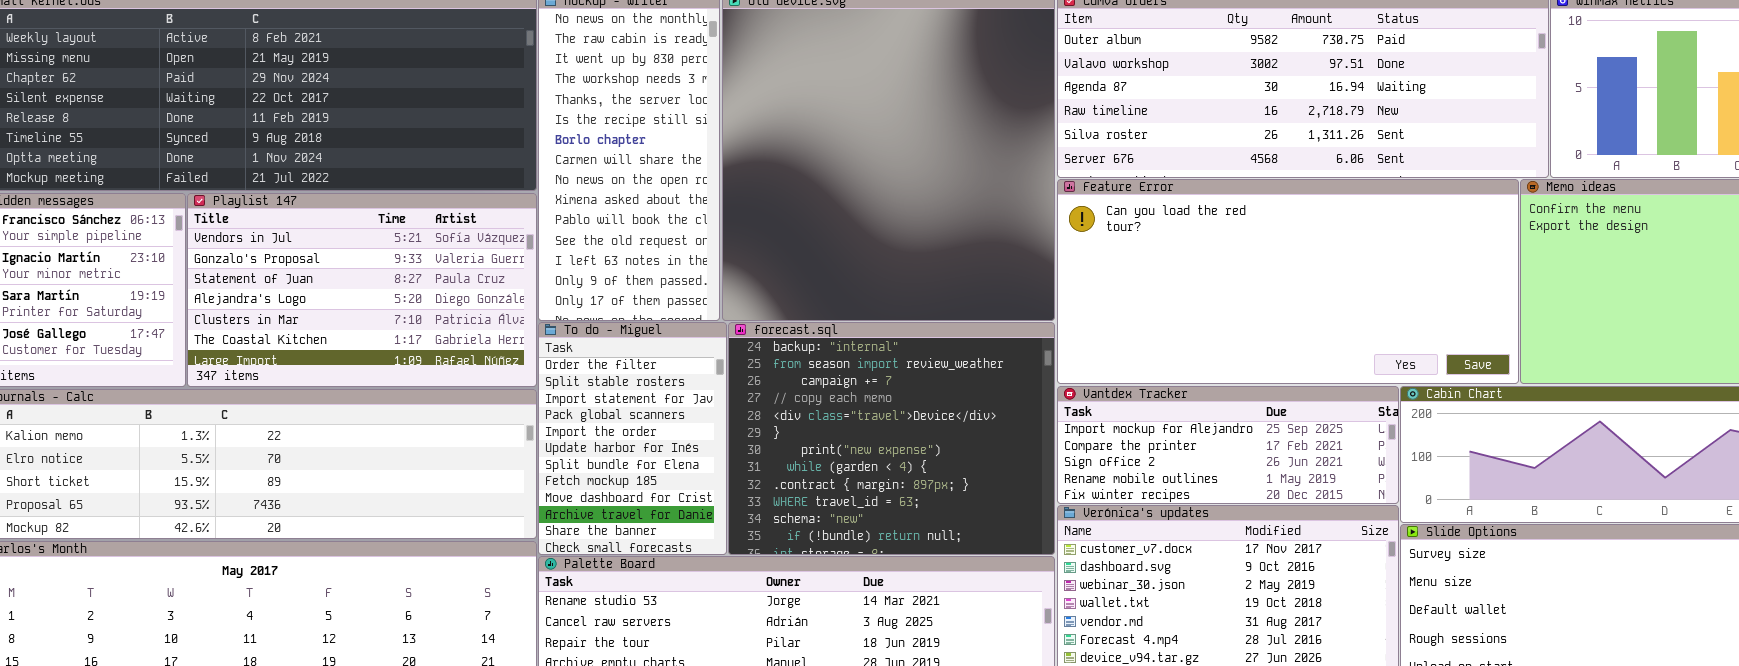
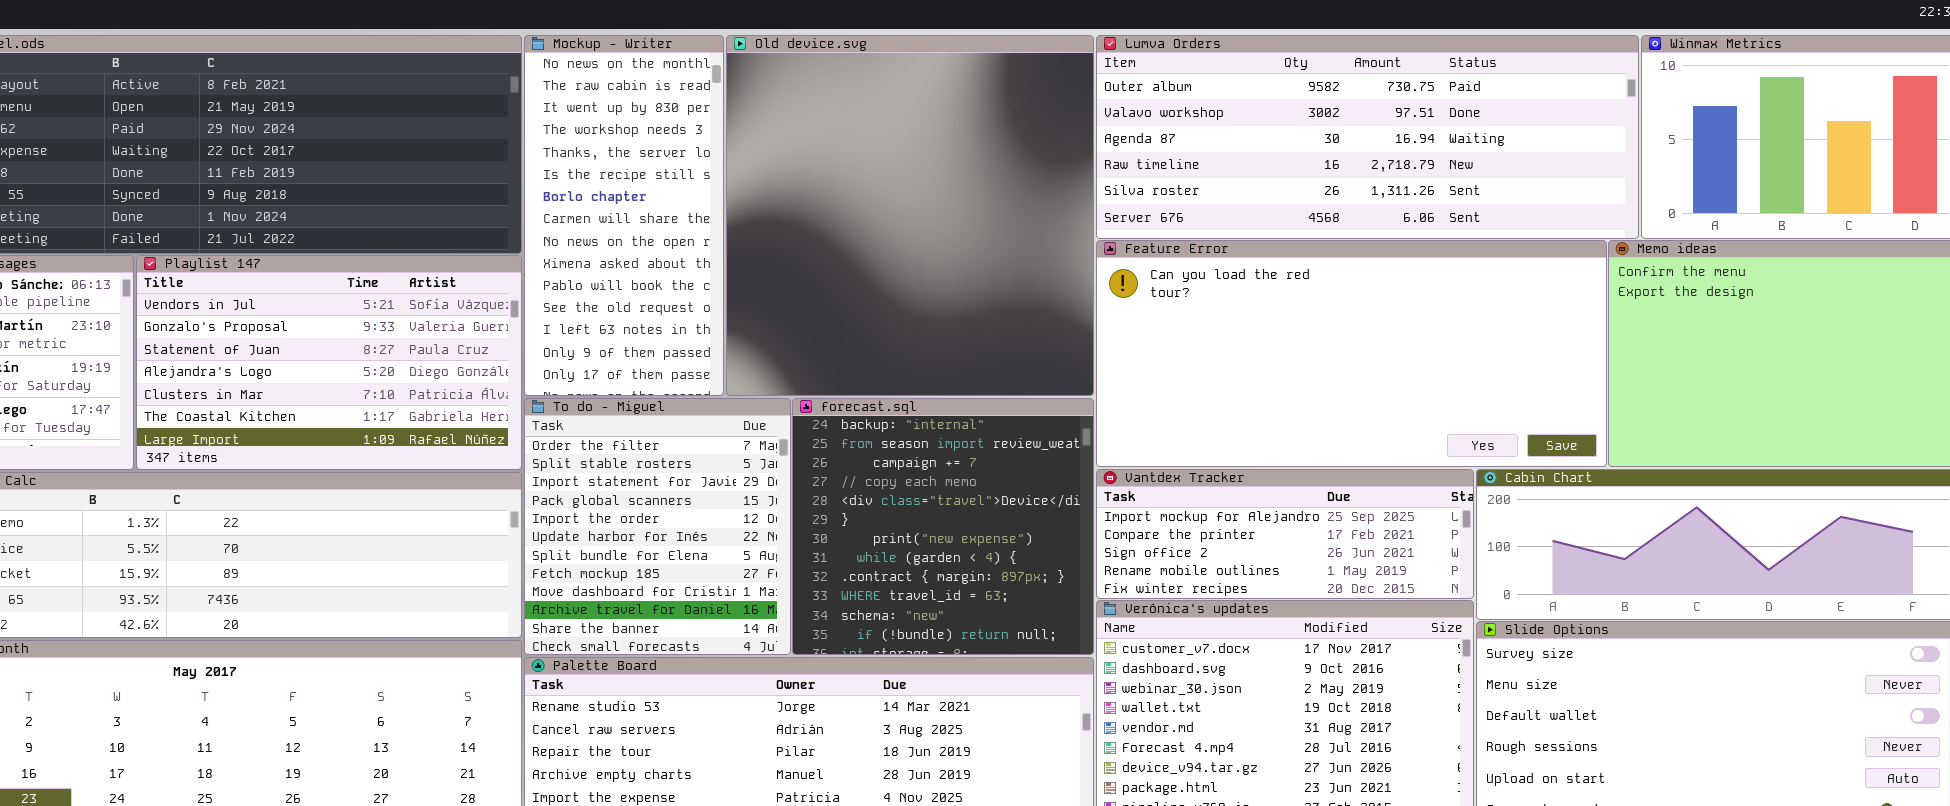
To do - Miguel: [538,322,727,555] -> [524,398,791,655], resized
forecast.sql: [728,322,1055,555] -> [792,398,1094,655], resized

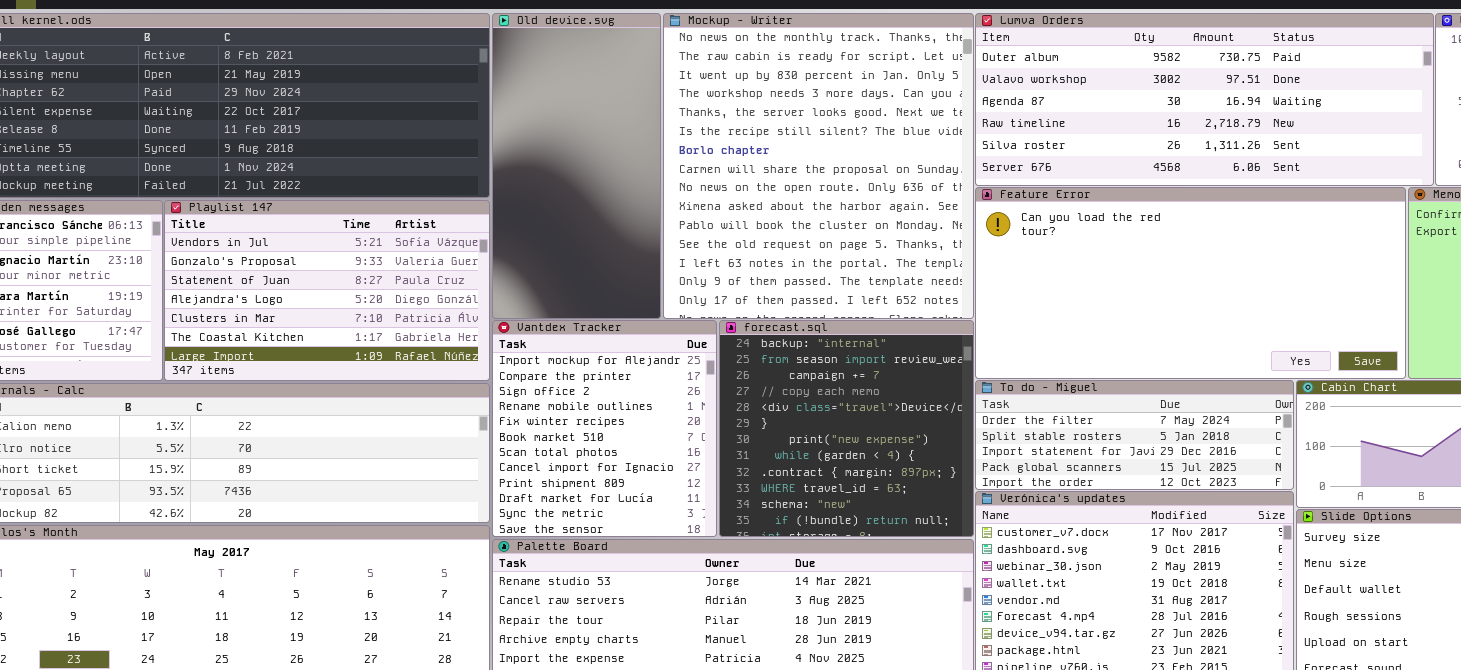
Mockup - Writer: [524,35,724,396] -> [663,13,974,319], moved, resized
Old device.svg: [726,35,1094,396] -> [492,13,661,319], moved, resized
To do - Miguel: [524,398,791,655] -> [975,380,1294,490], moved, resized
Vantdex Tracker: [1096,469,1474,599] -> [492,320,717,537], moved, resized

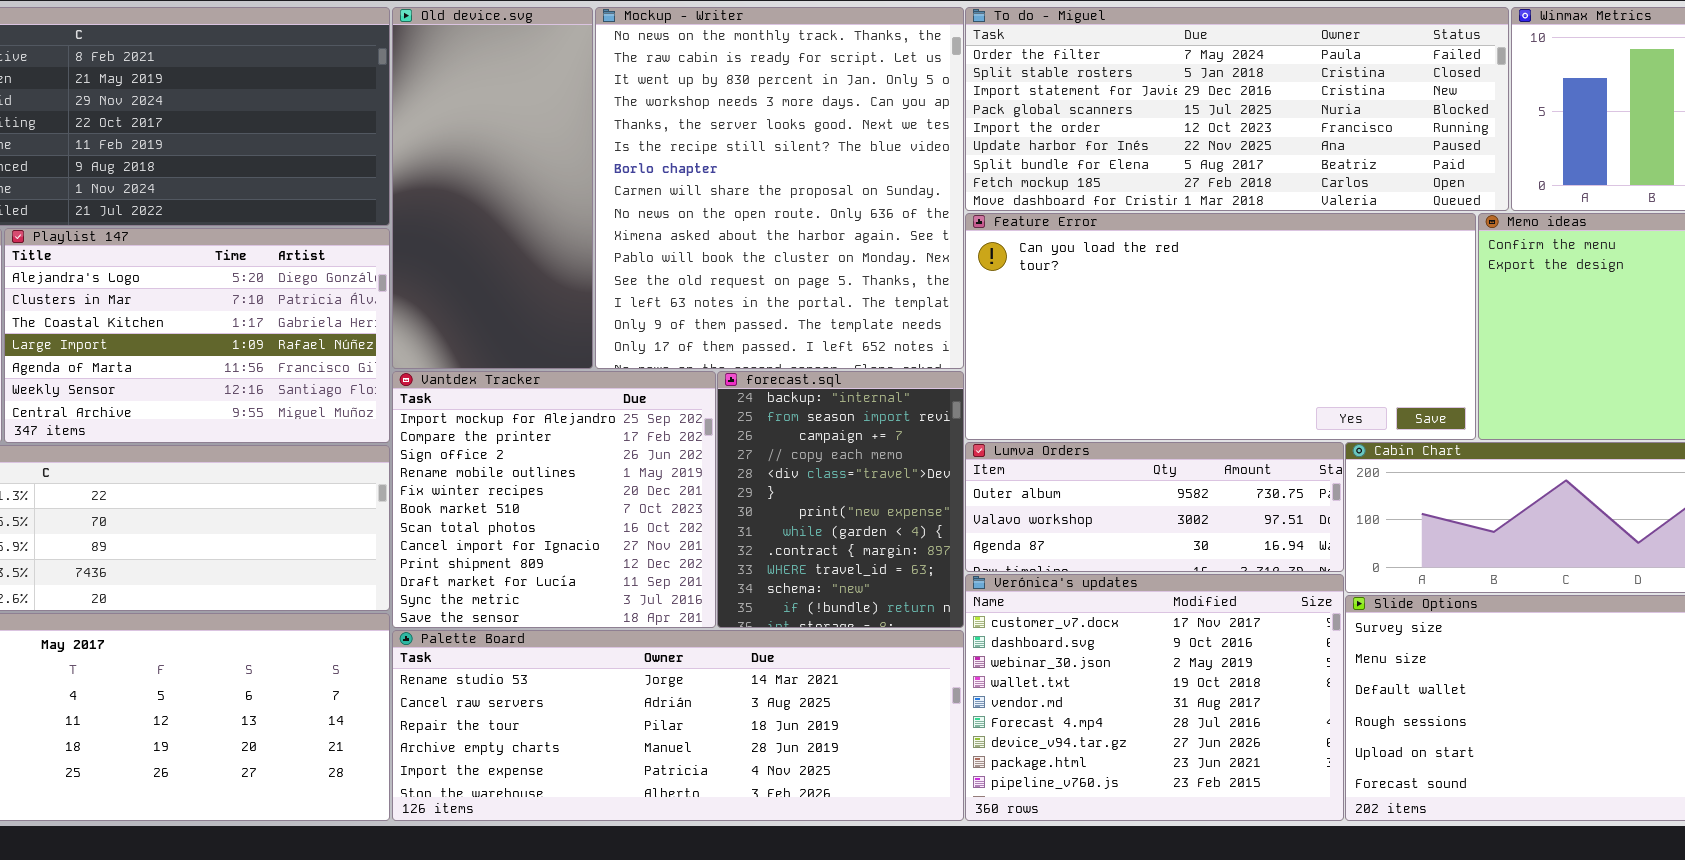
Lumva Orders: [975,13,1434,186] -> [965,442,1344,572], moved, resized
Playlist 147: [164,200,490,381] -> [4,228,390,443], scrolled down 3 rows
Vantdex Tracker: [492,320,717,537] -> [392,371,716,628], resized
forecast.sql: [719,320,974,537] -> [717,371,964,628], resized
To do - Miguel: [975,380,1294,490] -> [965,7,1509,211], moved, resized

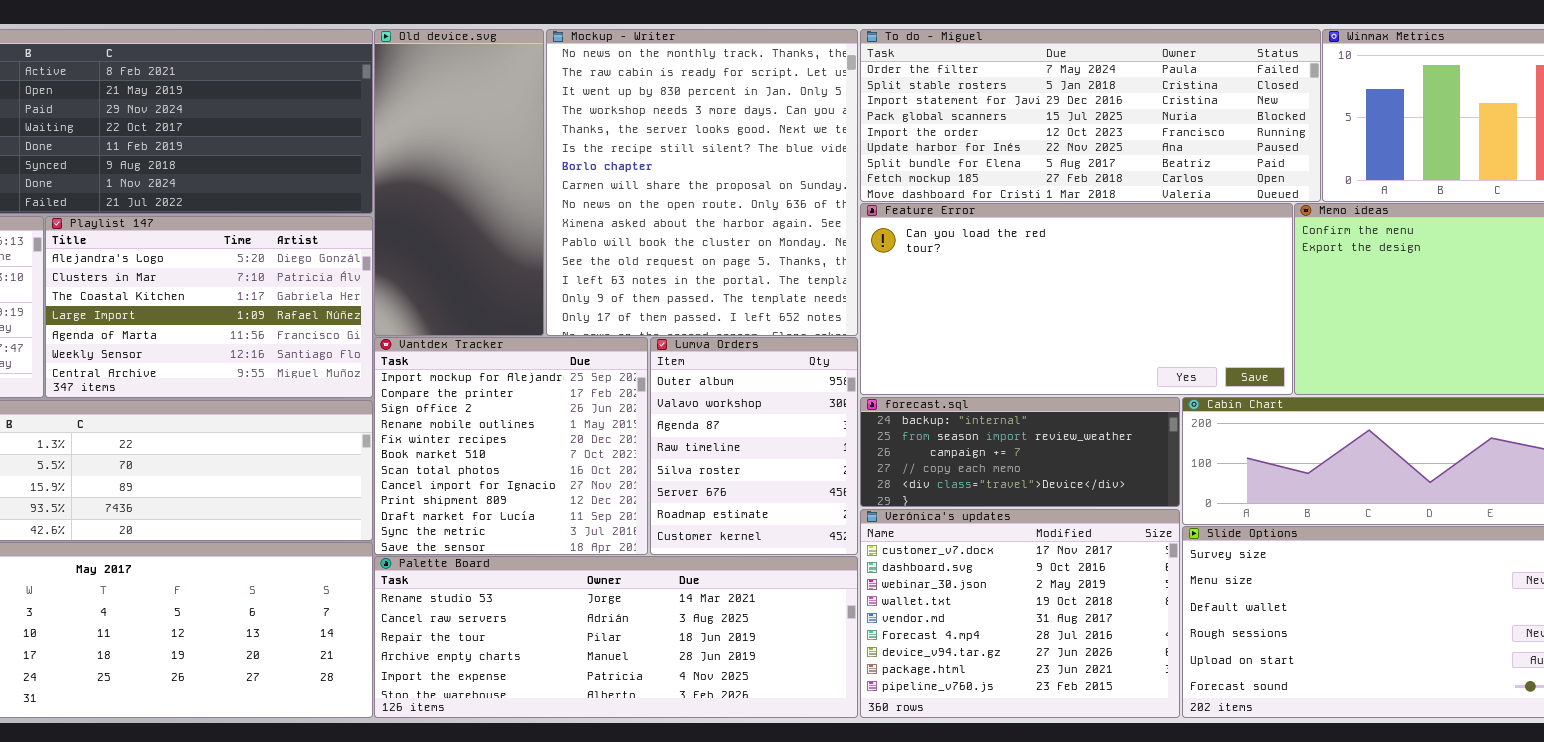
forecast.sql: [717,371,964,628] -> [860,397,1180,507], moved, resized
Lumva Orders: [965,442,1344,572] -> [650,337,858,555], moved, resized

